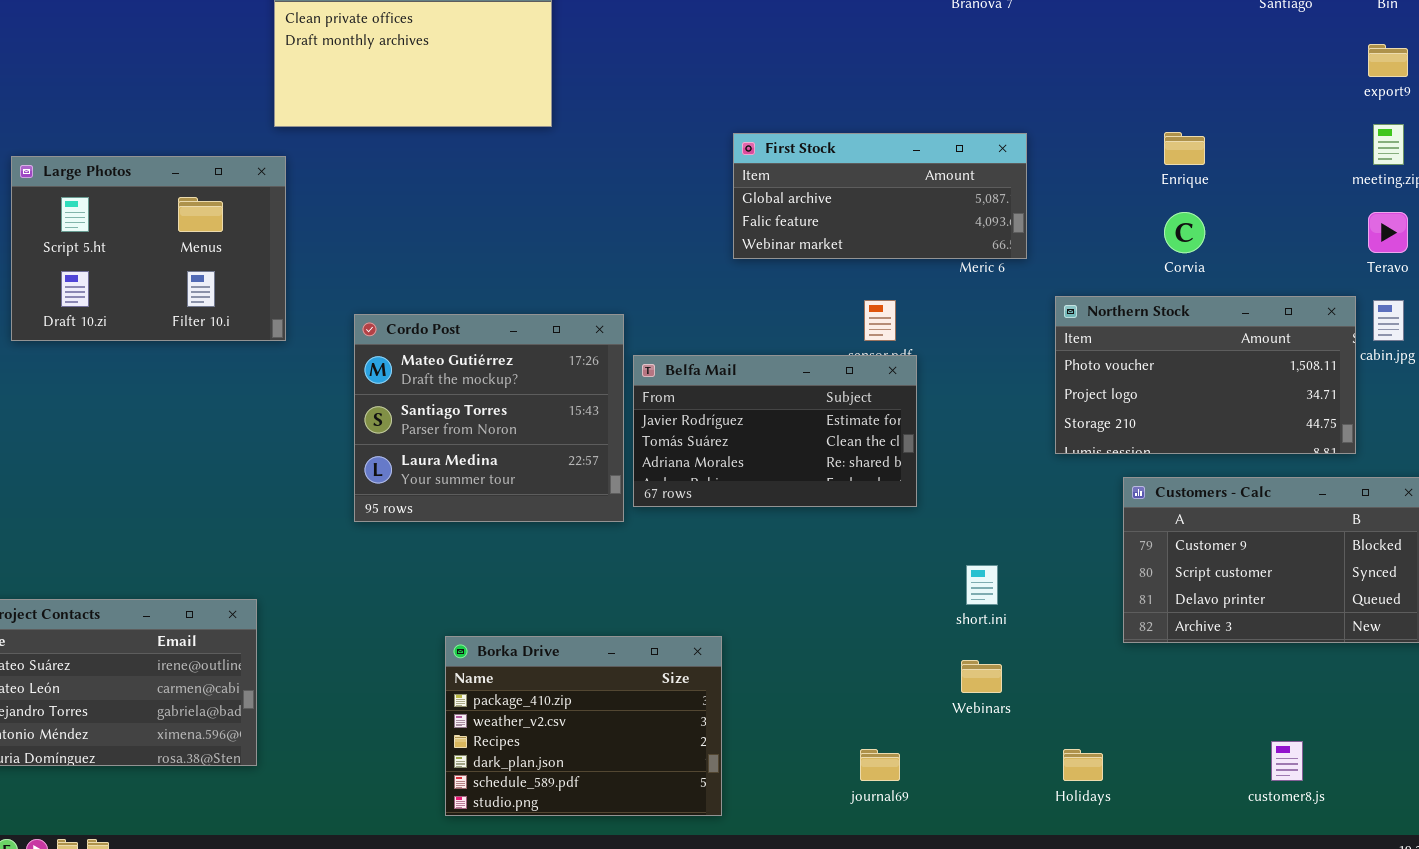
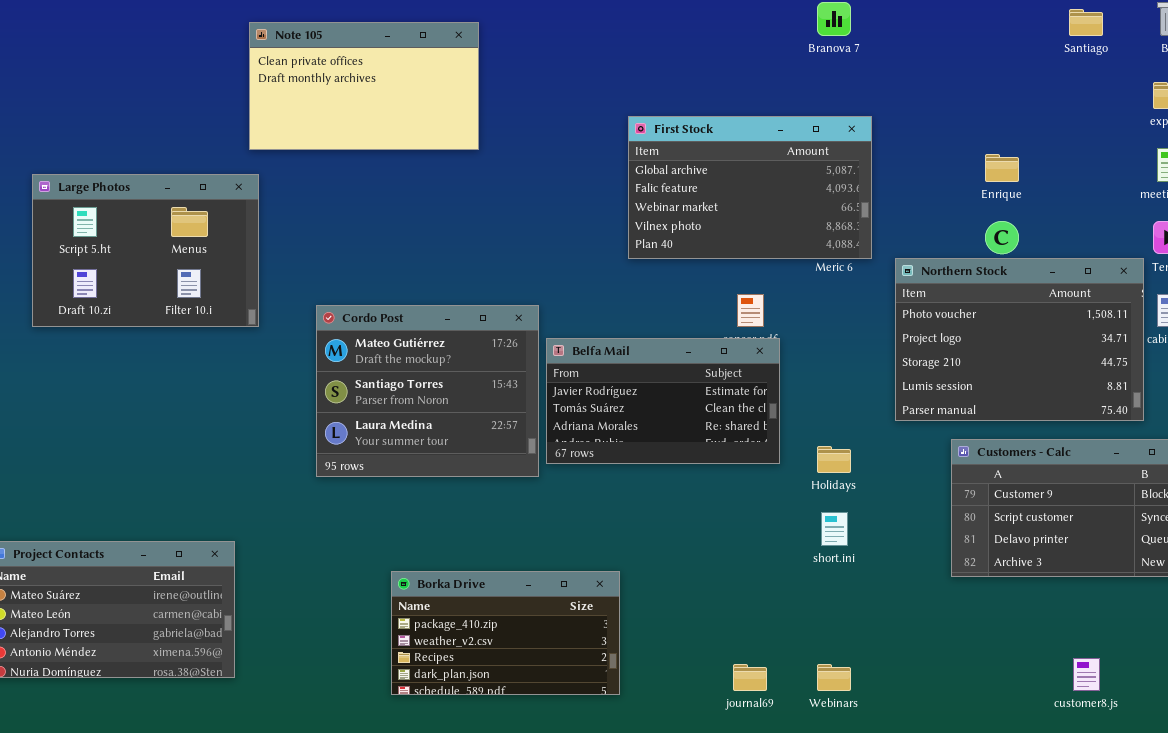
First Stock: [733,133,1027,259] -> [628,116,872,259], resized
Northern Stock: [1055,296,1356,454] -> [895,258,1144,421], resized
Borka Drive: [445,636,722,816] -> [391,571,620,695], resized
Webinars: [961,660,1002,693] -> [817,664,851,691], moved
Holidays: [1063,749,1103,781] -> [817,446,851,473], moved

